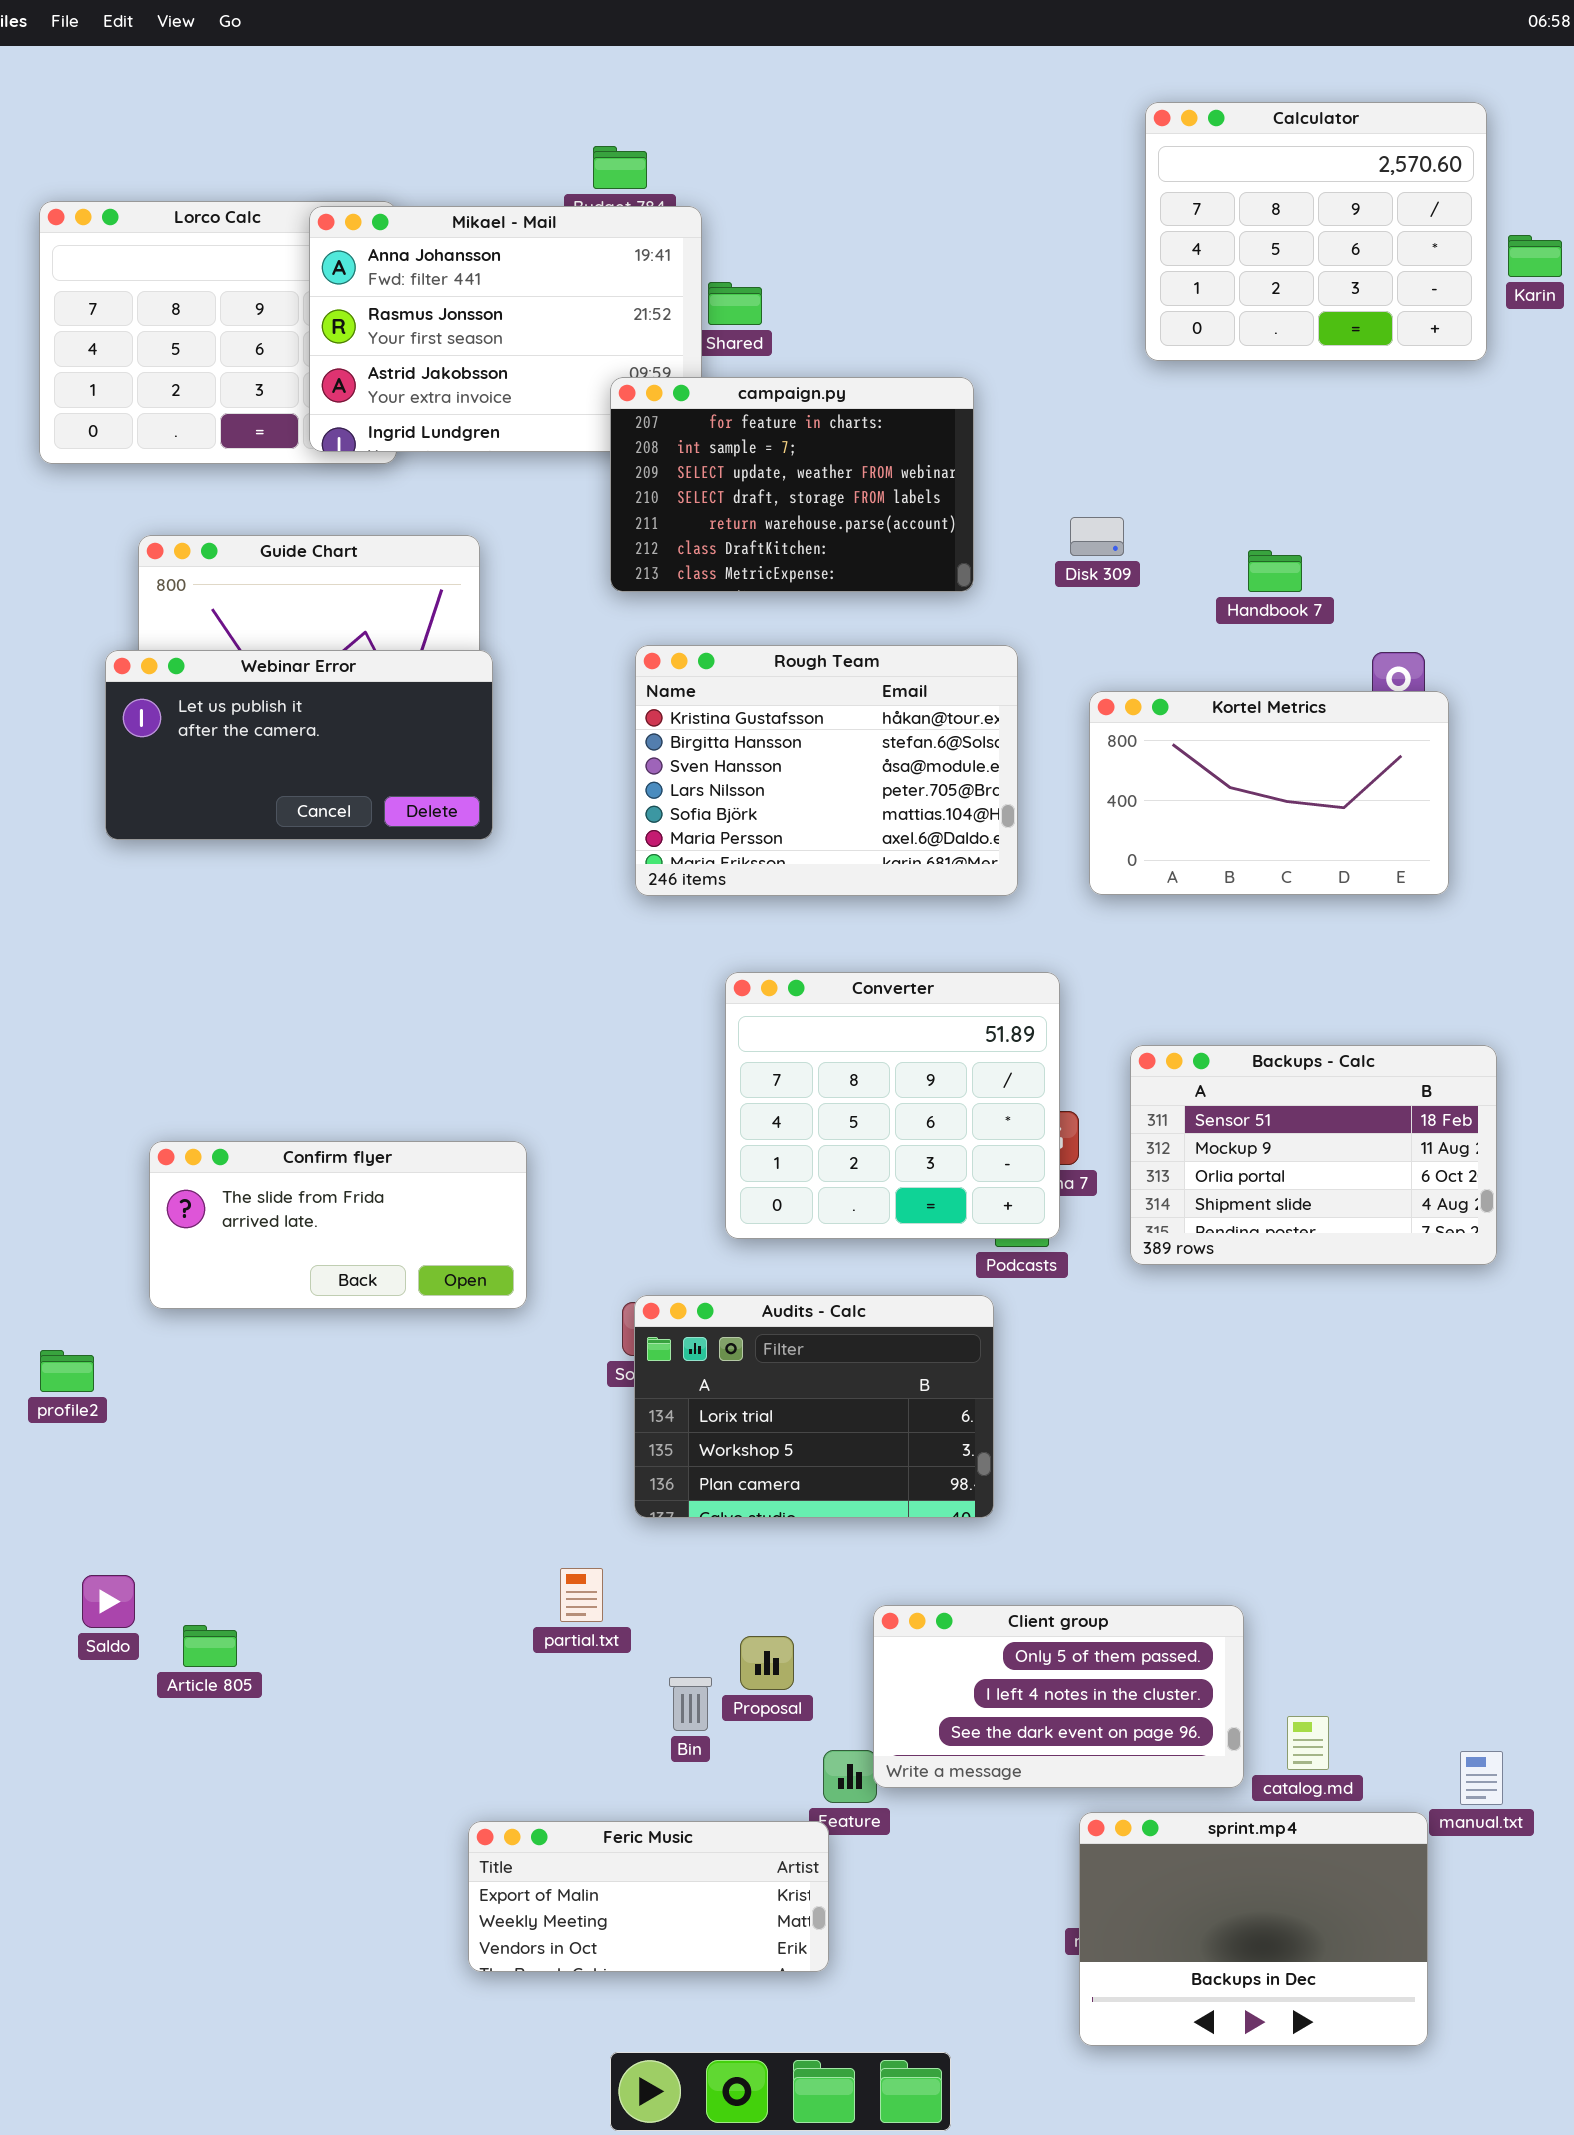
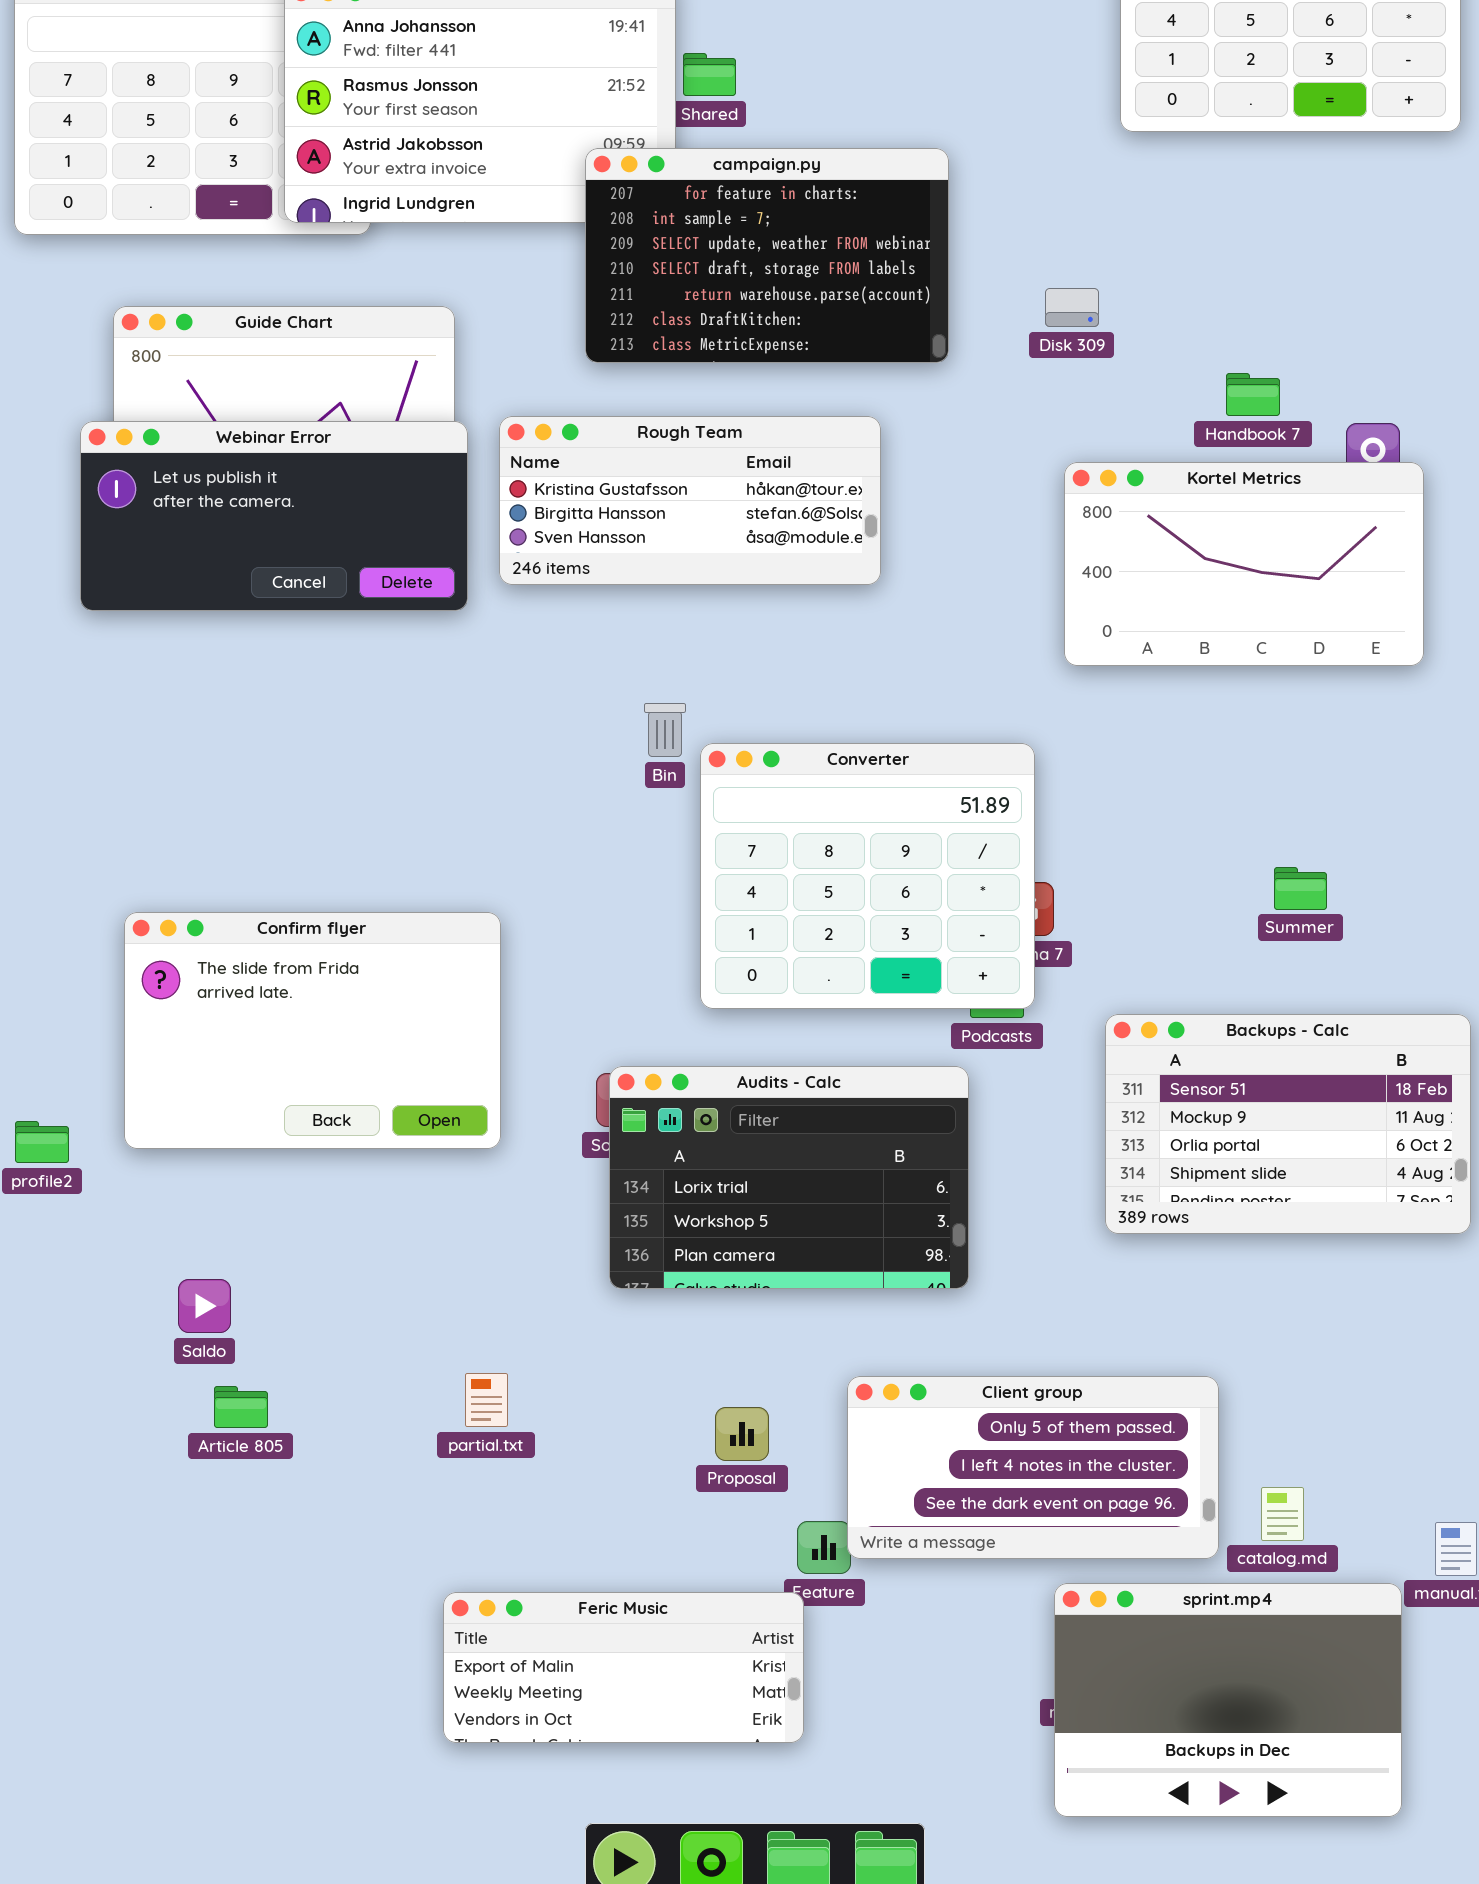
Handbook 7: [1248,550,1302,592] -> [1226,373,1280,416], moved
Rough Team: [635,645,1018,896] -> [499,416,881,585], moved, resized
Backups - Calc: [1130,1045,1497,1265] -> [1105,1014,1471,1234], moved
Confirm flyer: [149,1141,527,1309] -> [124,912,501,1149], resized
partial.txt: [560,1568,603,1622] -> [465,1373,508,1427], moved
Saldo: [82,1575,135,1628] -> [178,1279,231,1333], moved
Article 805: [183,1625,237,1667] -> [214,1386,268,1428], moved
Bin: [669,1677,712,1731] -> [644,703,686,757], moved

